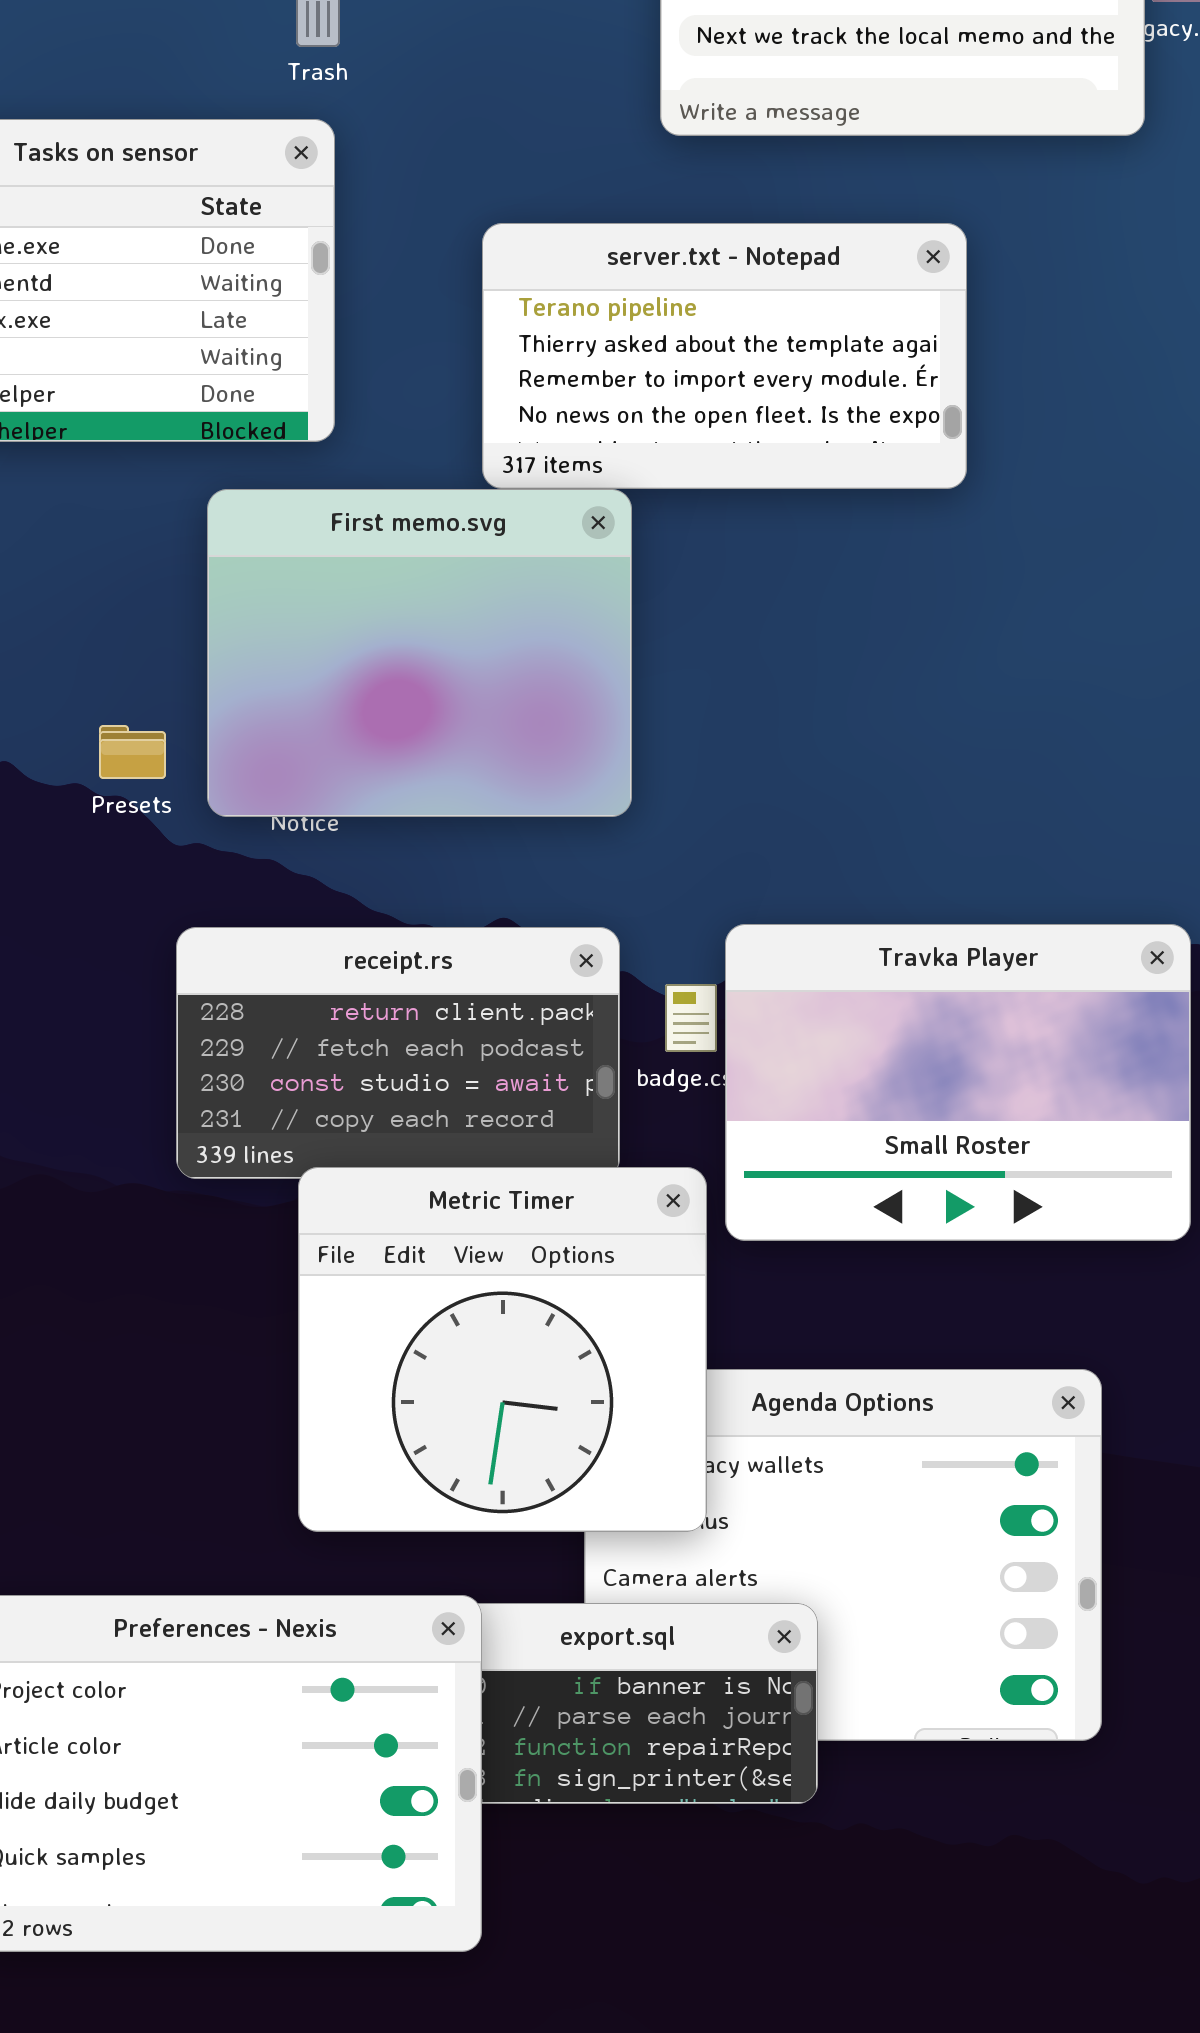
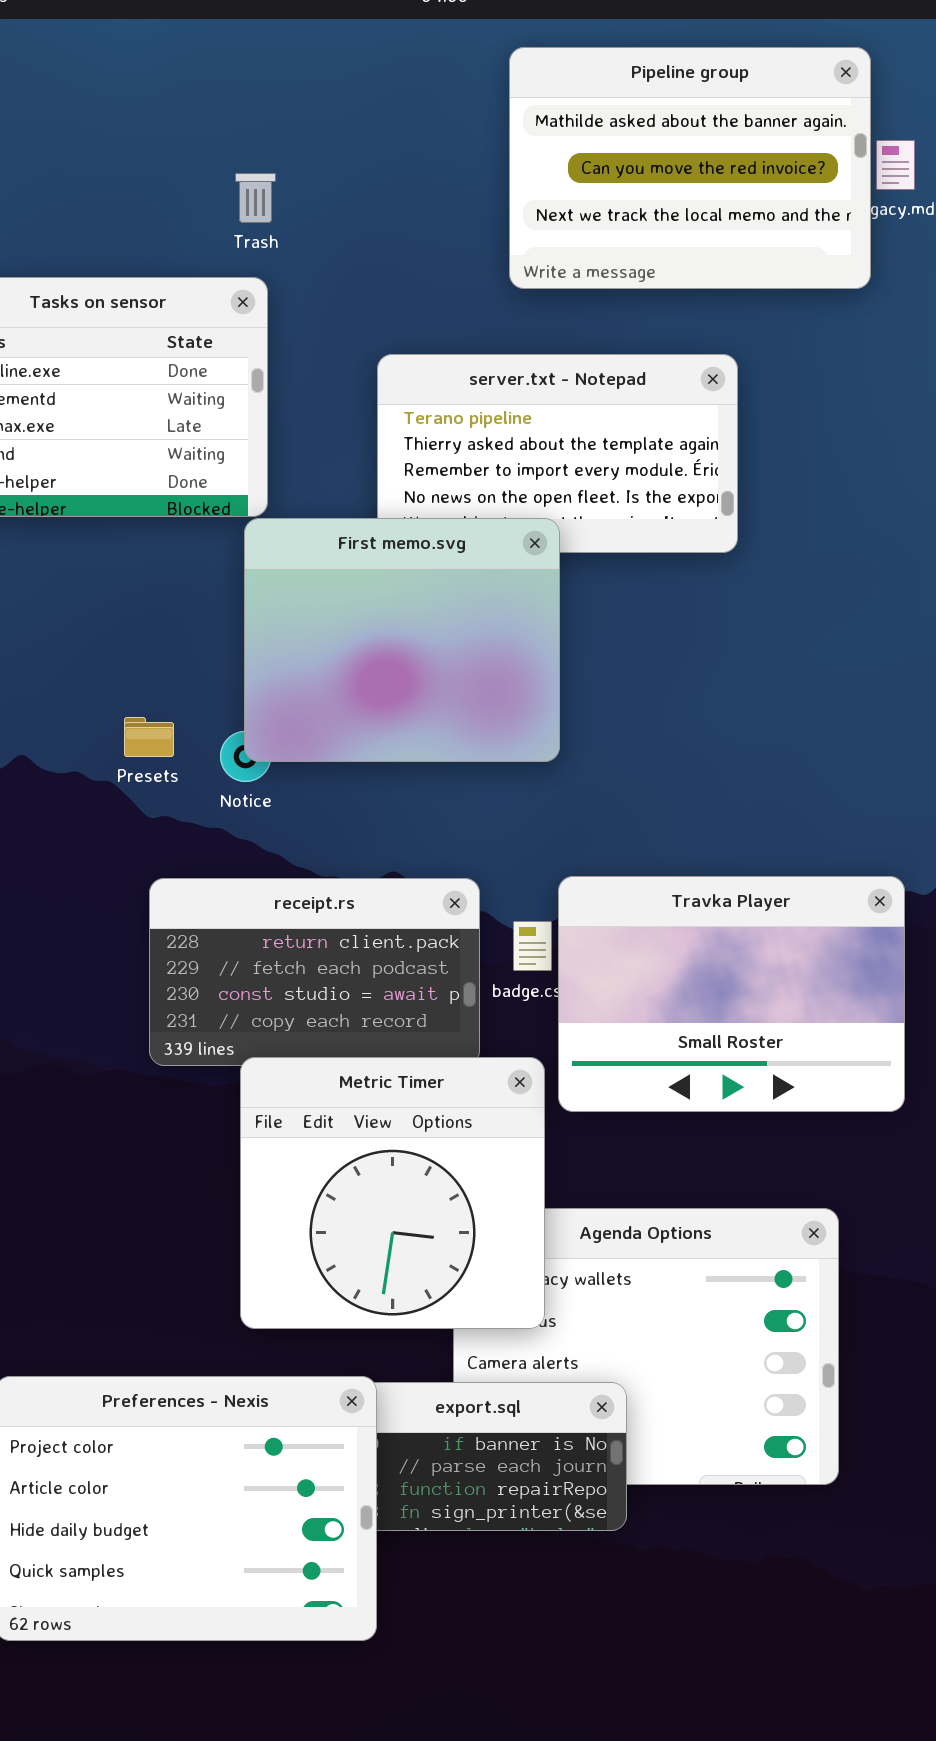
First memo.svg: [207,489,632,817] -> [244,518,560,762], moved
Presets: [99,725,166,779] -> [124,717,174,757], moved

